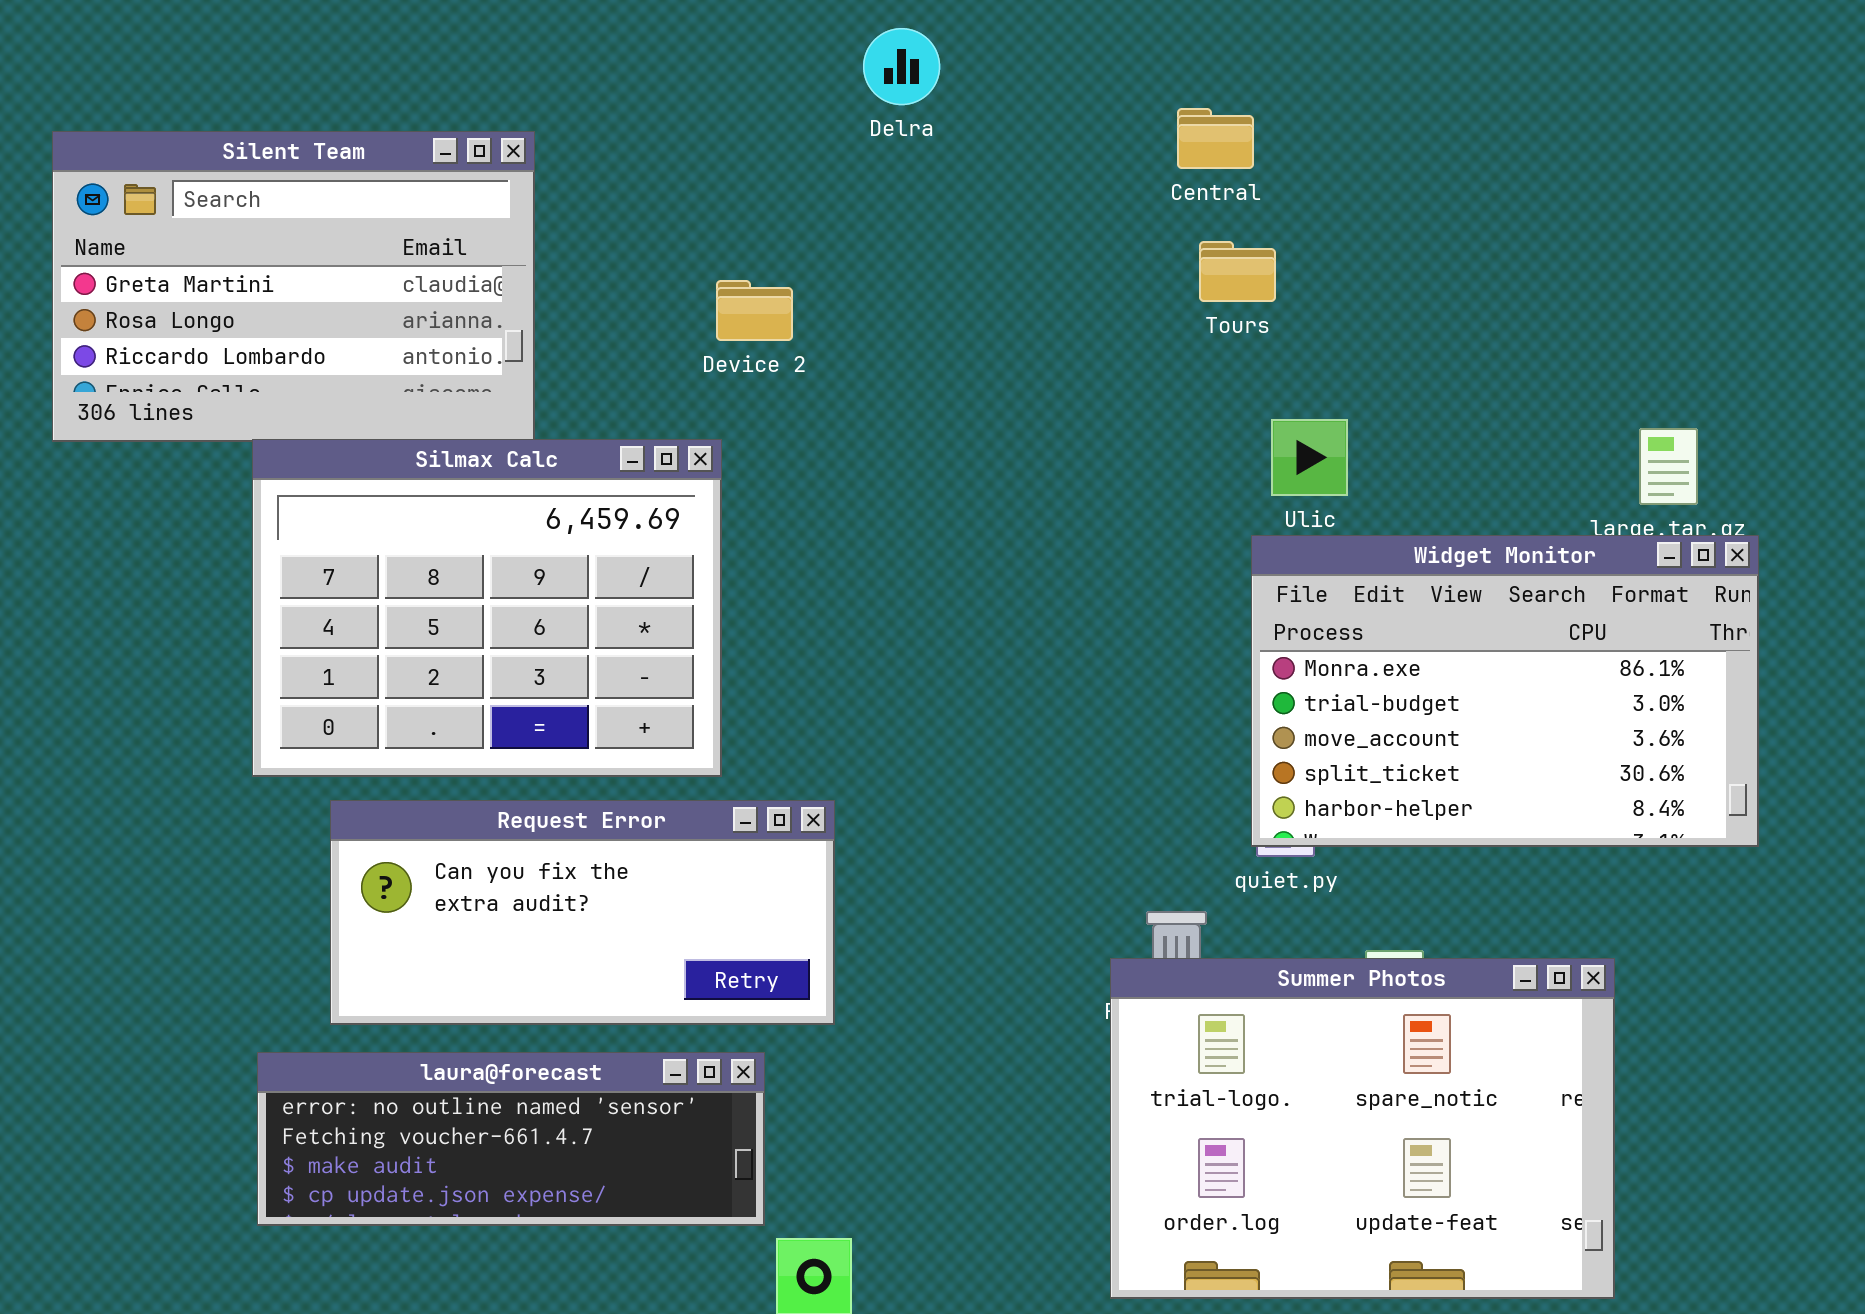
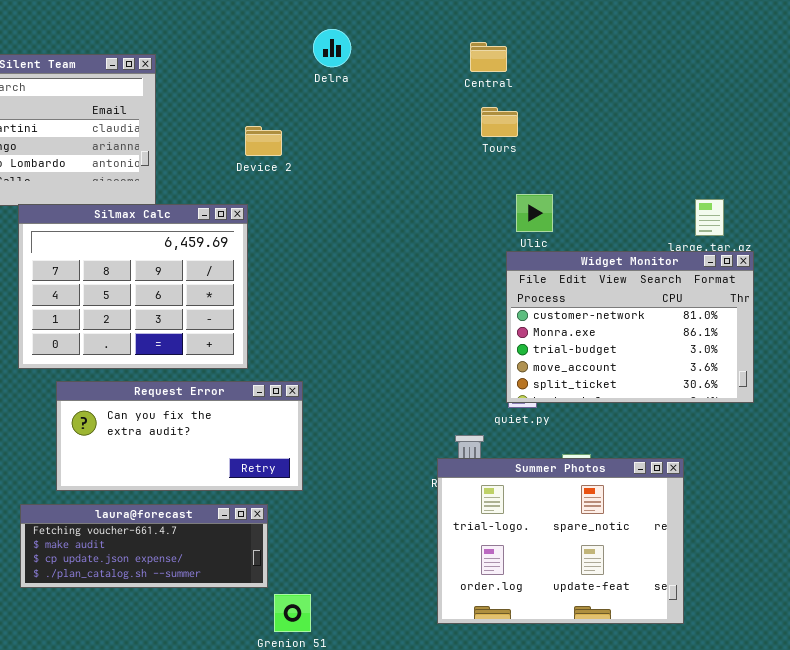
Delra: [863,28,940,105] -> [313,29,351,67], moved
Widget Monitor: [1251,535,1759,847] -> [506,251,754,403], scrolled up 1 row
laura@forecast: [257,1052,765,1226] -> [20,504,268,588], scrolled down 1 row

